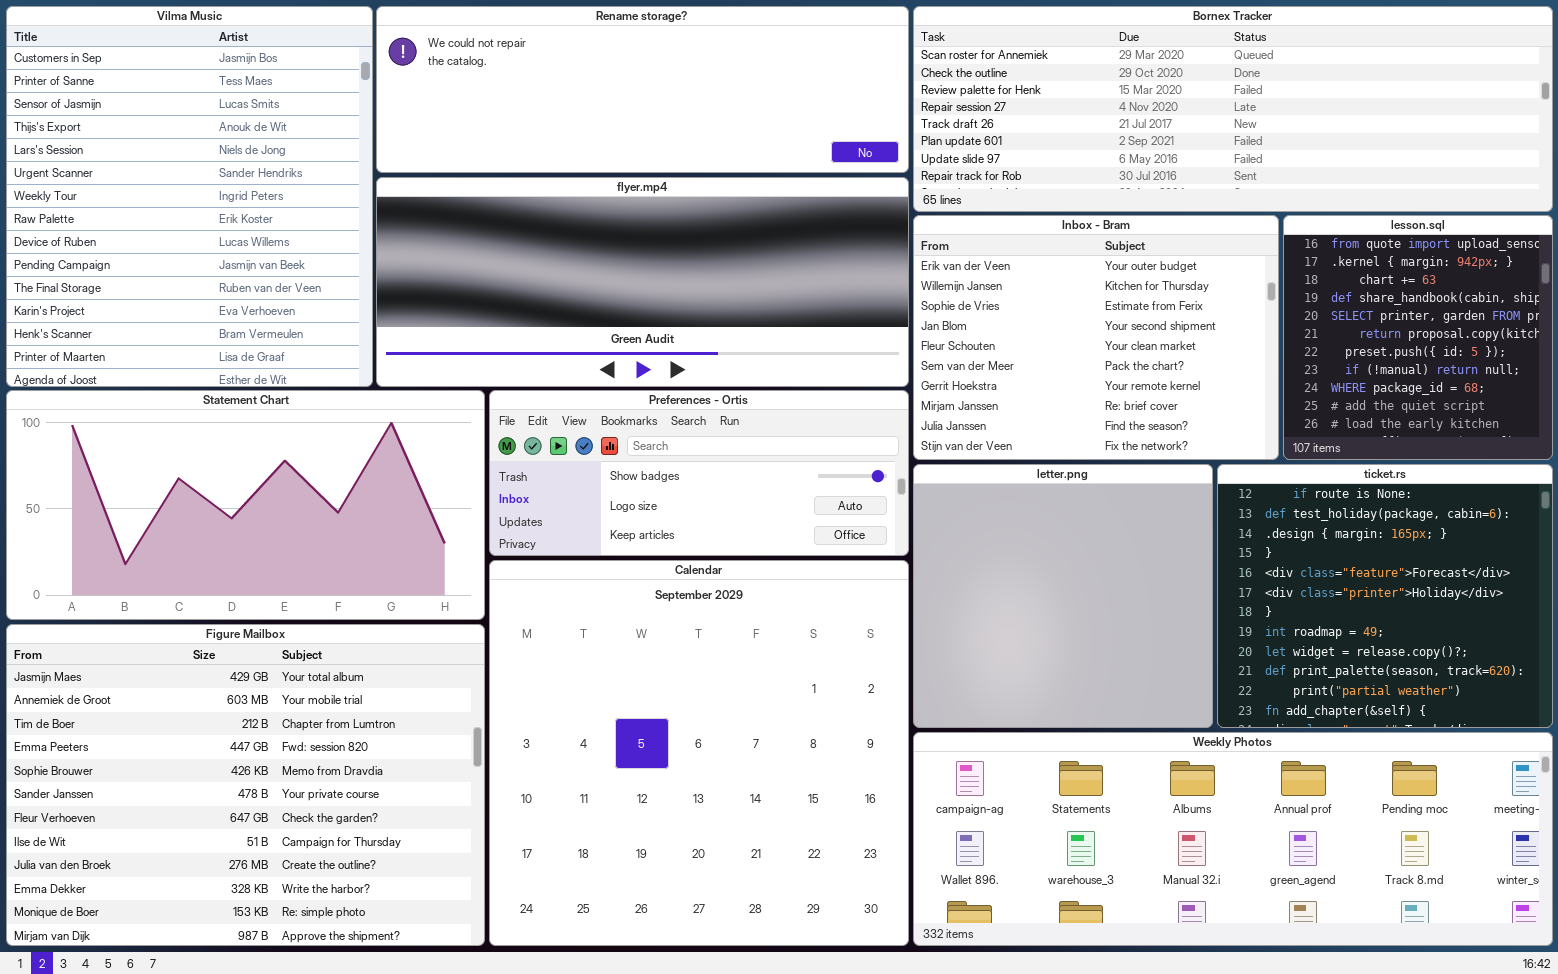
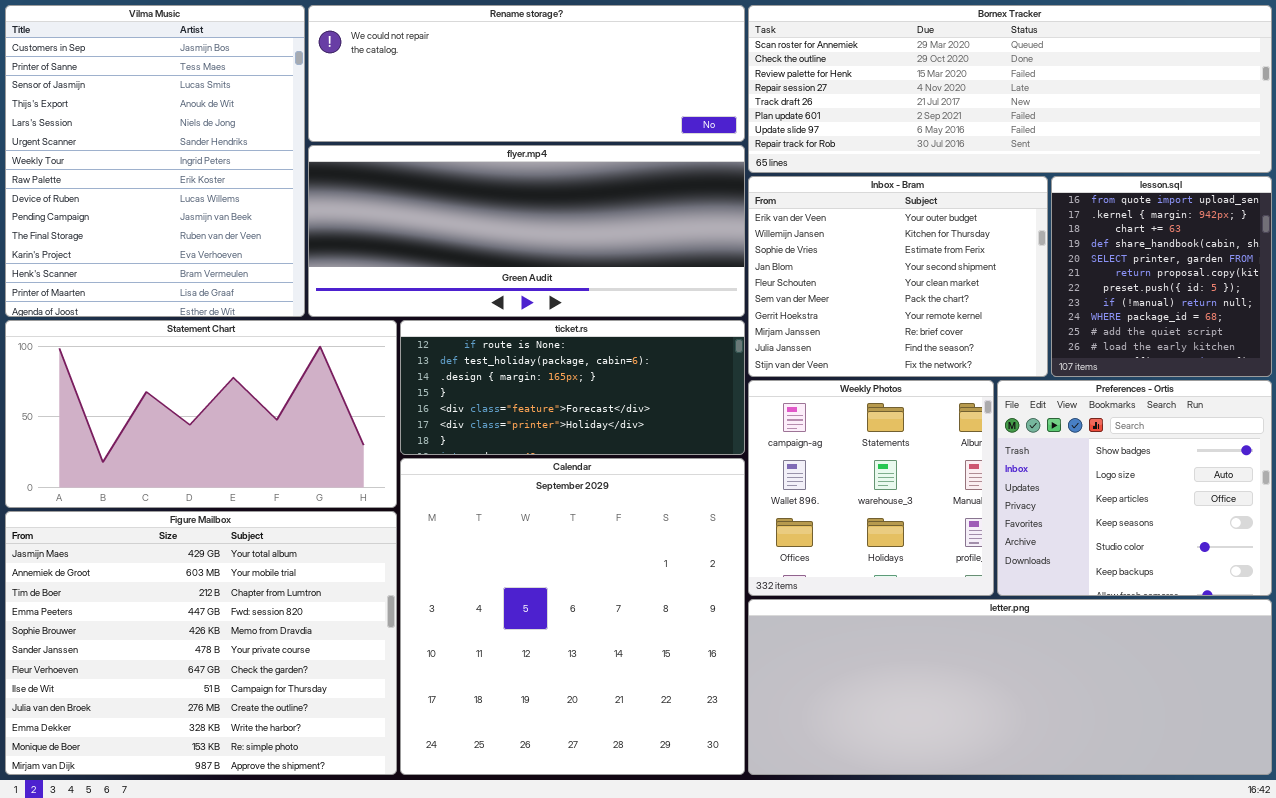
Preferences - Ortis: [489,390,909,556] -> [997,380,1272,596], moved, resized
letter.png: [913,464,1213,728] -> [748,599,1272,775], moved, resized
ticket.rs: [1217,464,1553,728] -> [400,320,745,455], moved, resized
Weekly Photos: [913,732,1553,946] -> [748,380,994,596], moved, resized

